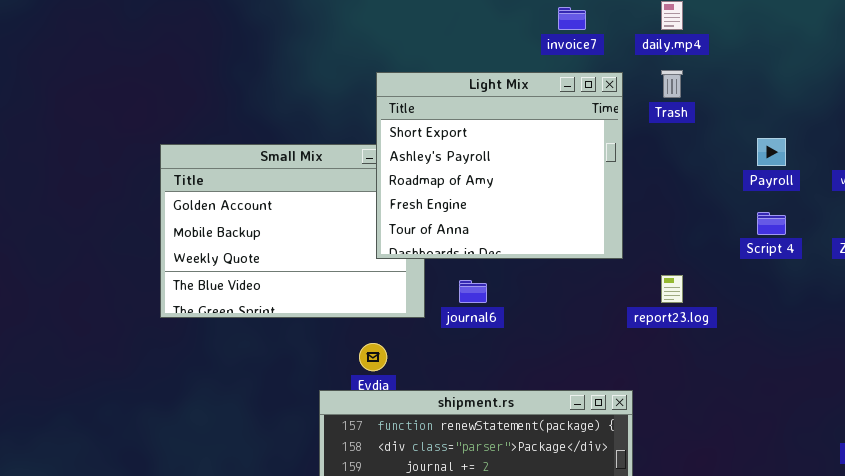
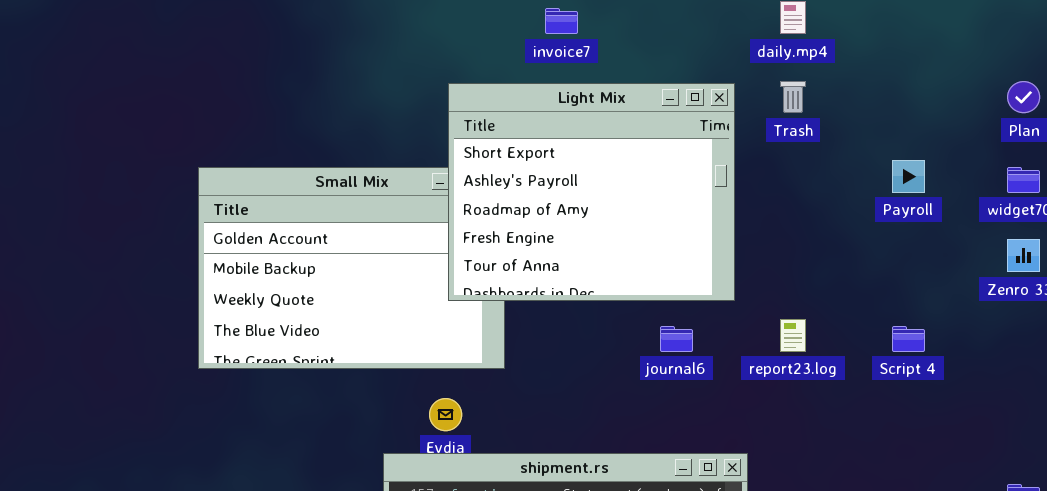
invoice7: [558,7,586,30] -> [545,8,578,34], moved
Script 4: [757,212,786,235] -> [892,326,925,352], moved
journal6: [459,280,487,303] -> [660,326,693,352], moved

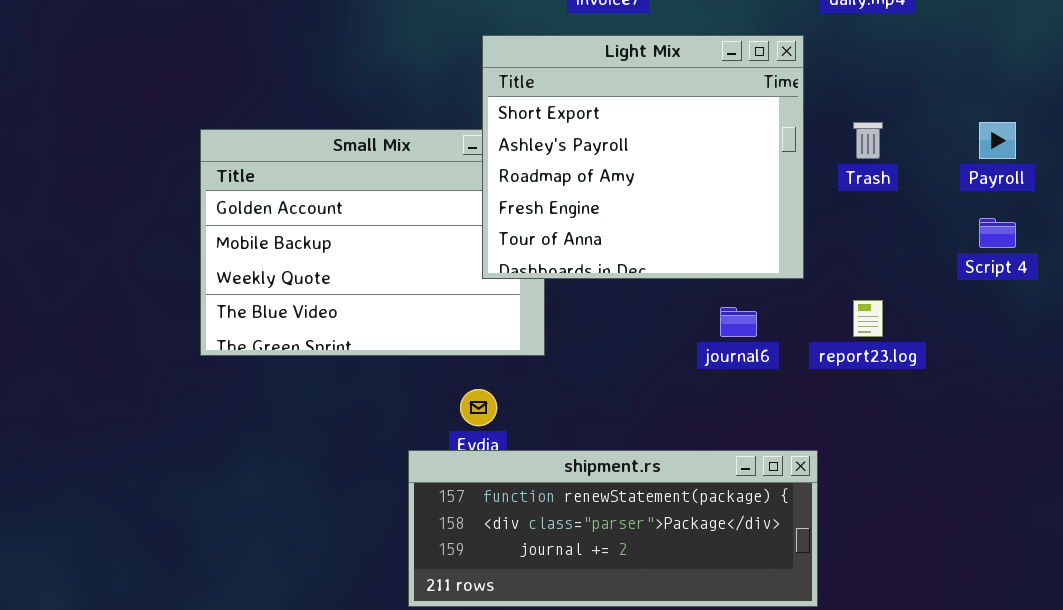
Trash: [780,81,806,113] -> [853,122,883,159], moved
Script 4: [892,326,925,352] -> [979,218,1016,248], moved

